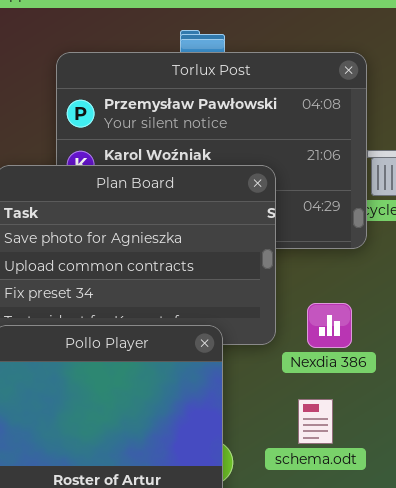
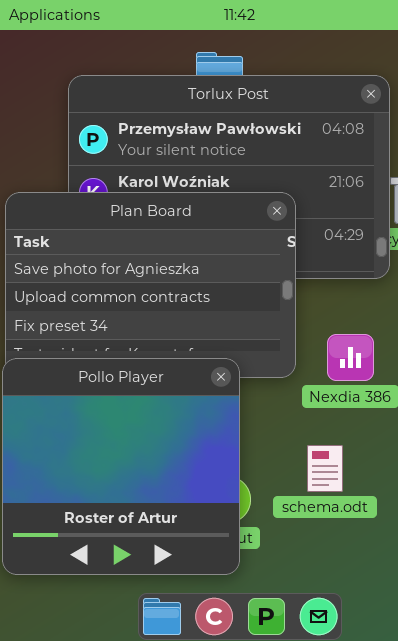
schema.odt: [298,399,333,444] -> [307,445,343,492], moved

